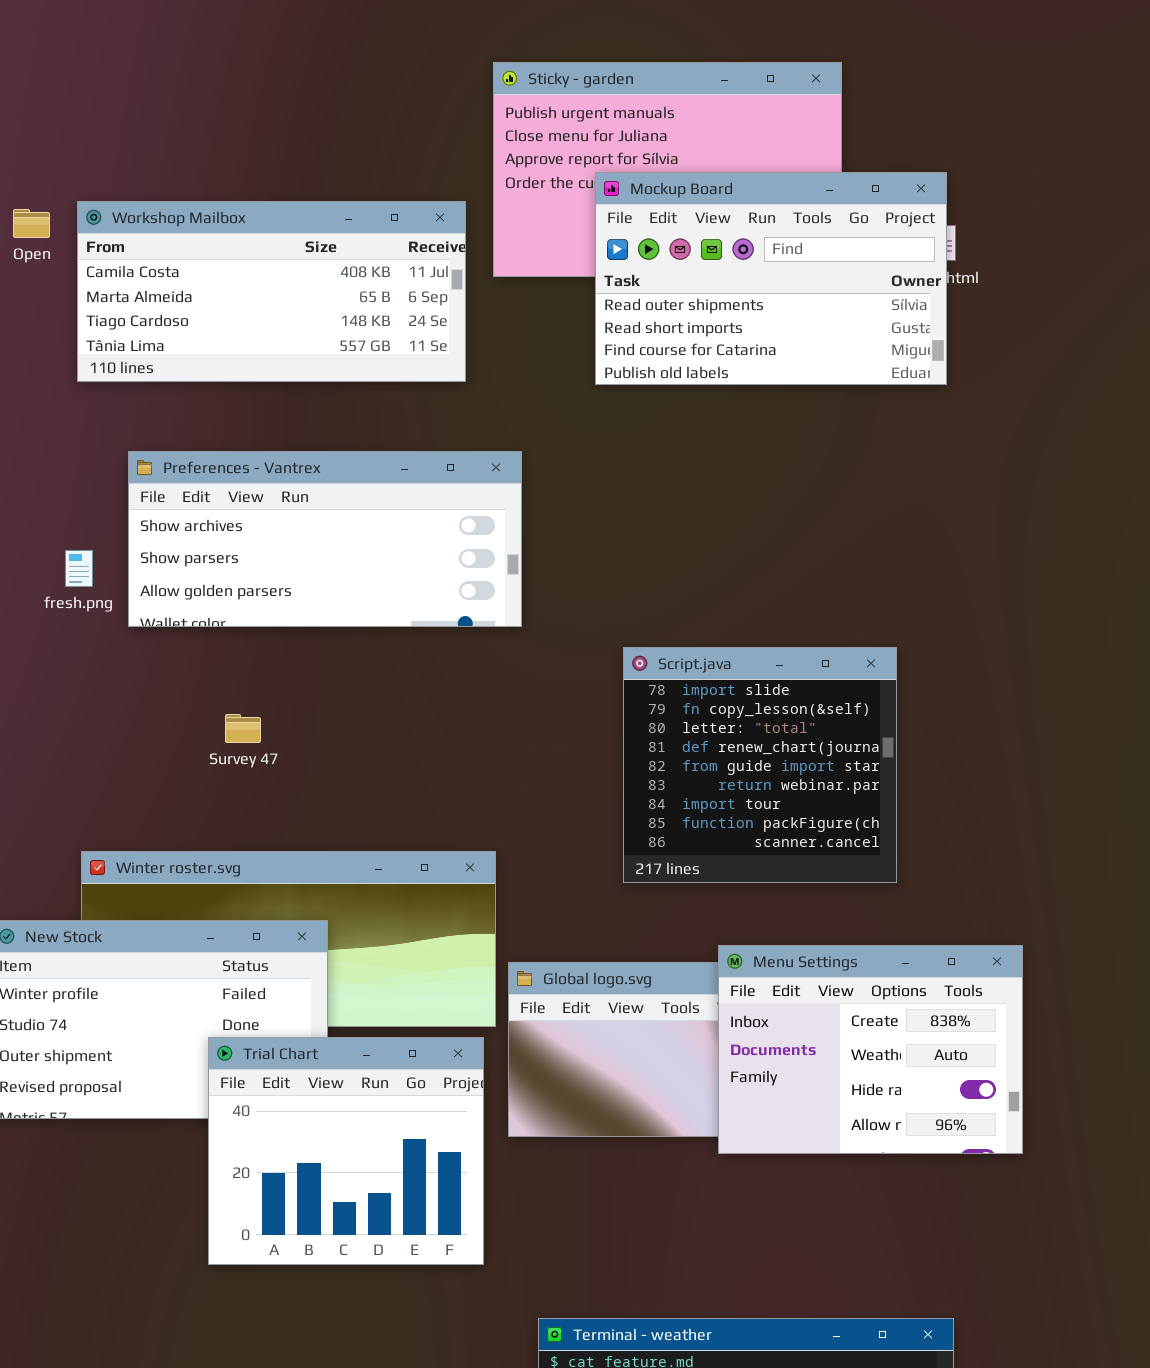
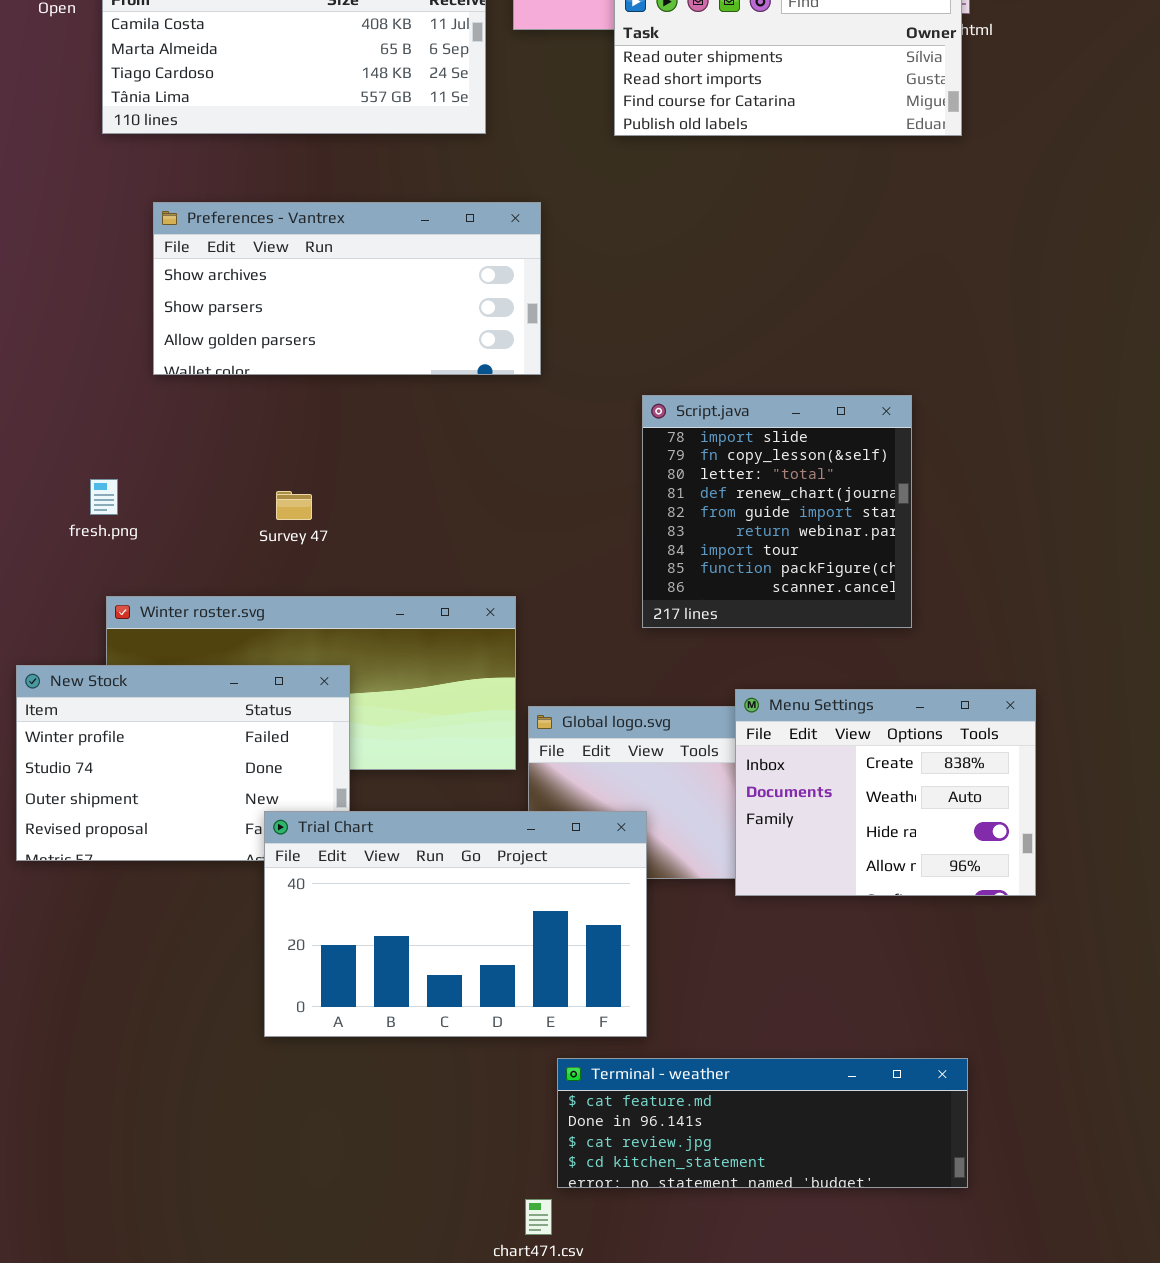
fresh.png: [65,550,93,587] -> [90,479,118,515], moved
Survey 47: [225,714,261,743] -> [276,491,312,520], moved
Trial Chart: [208,1037,484,1265] -> [264,811,647,1037], moved, resized

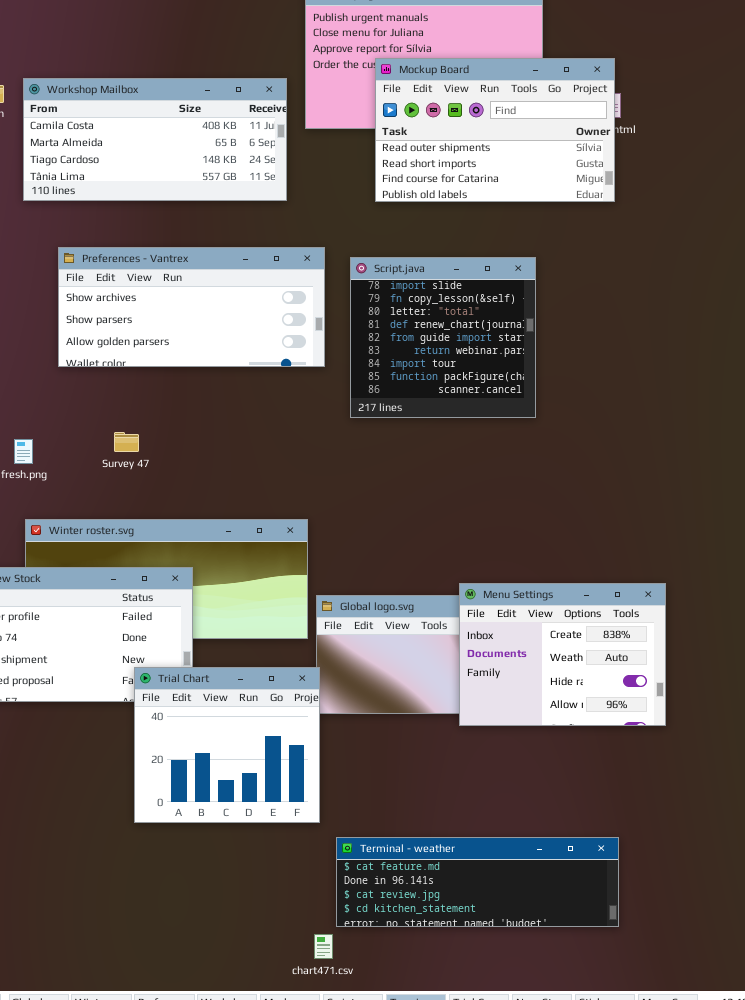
Script.java: [642,395,912,628] -> [350,257,536,418], moved
Survey 47: [276,491,312,520] -> [114,432,139,452], moved
Trial Chart: [264,811,647,1037] -> [134,667,320,823], resized

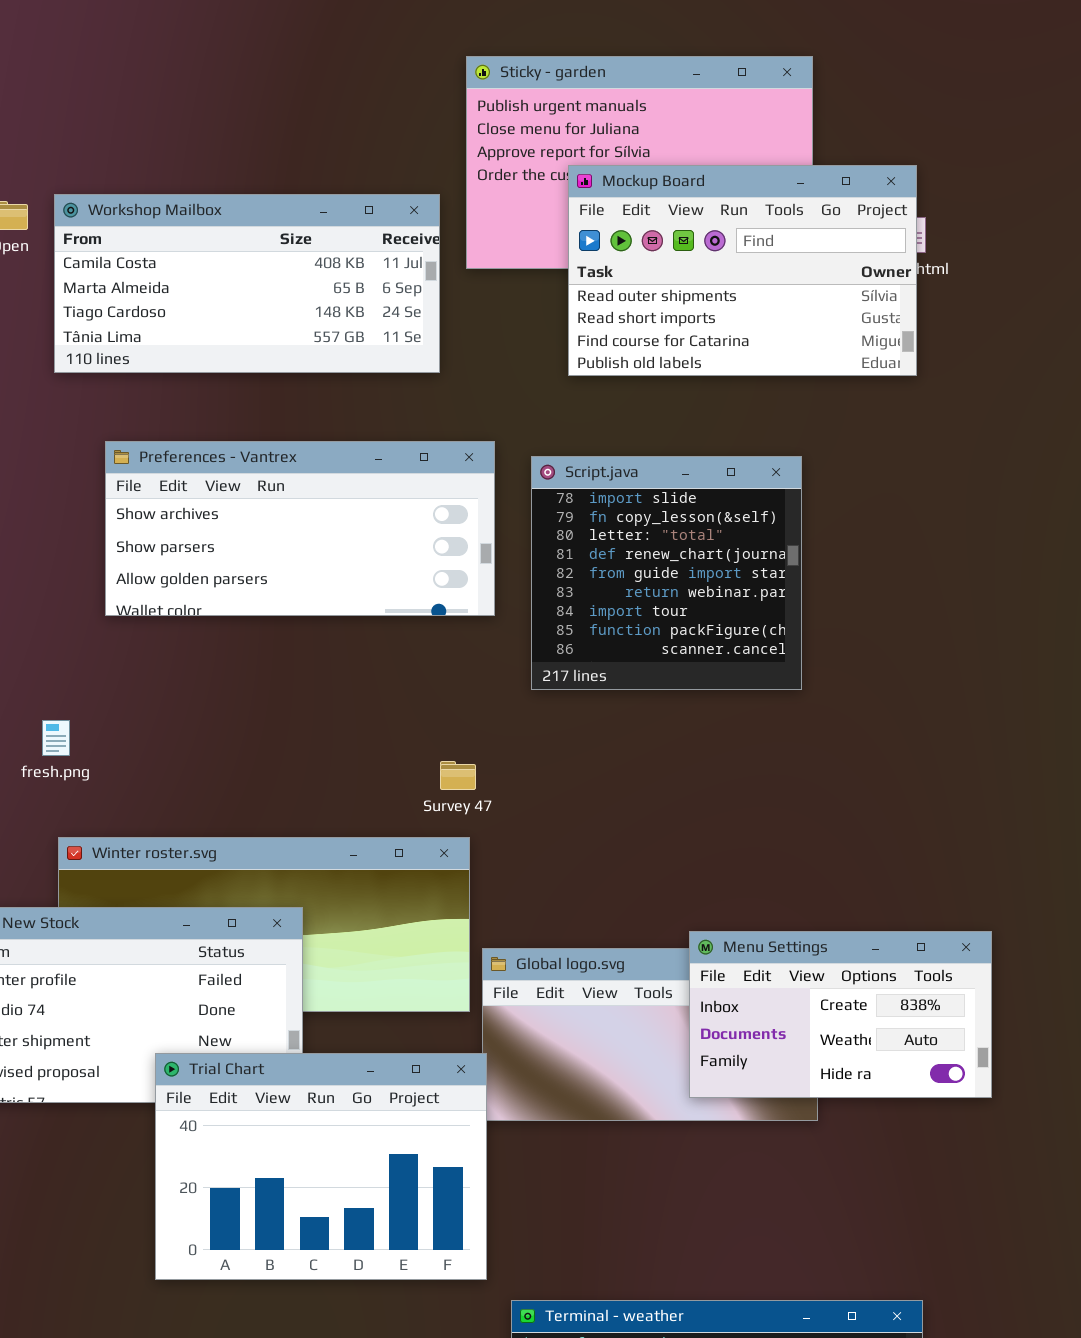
Survey 47: [114,432,139,452] -> [440,761,476,790], moved
Menu Settings: [459,583,666,726] -> [689,931,992,1098], resized
Trial Chart: [134,667,320,823] -> [155,1053,487,1280], resized

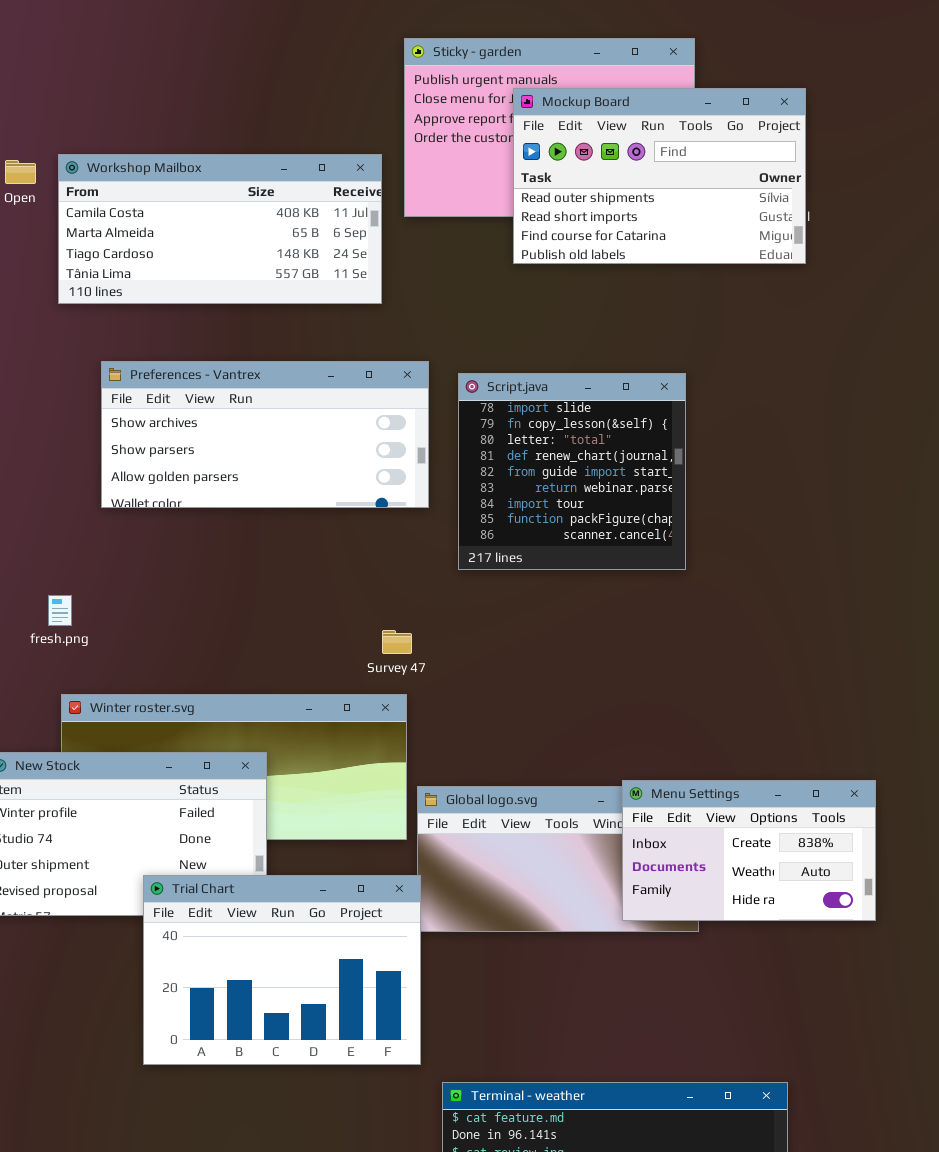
Mockup Board: [568,165,917,376] -> [513,88,806,264], moved
Menu Settings: [689,931,992,1098] -> [622,780,876,921], moved

